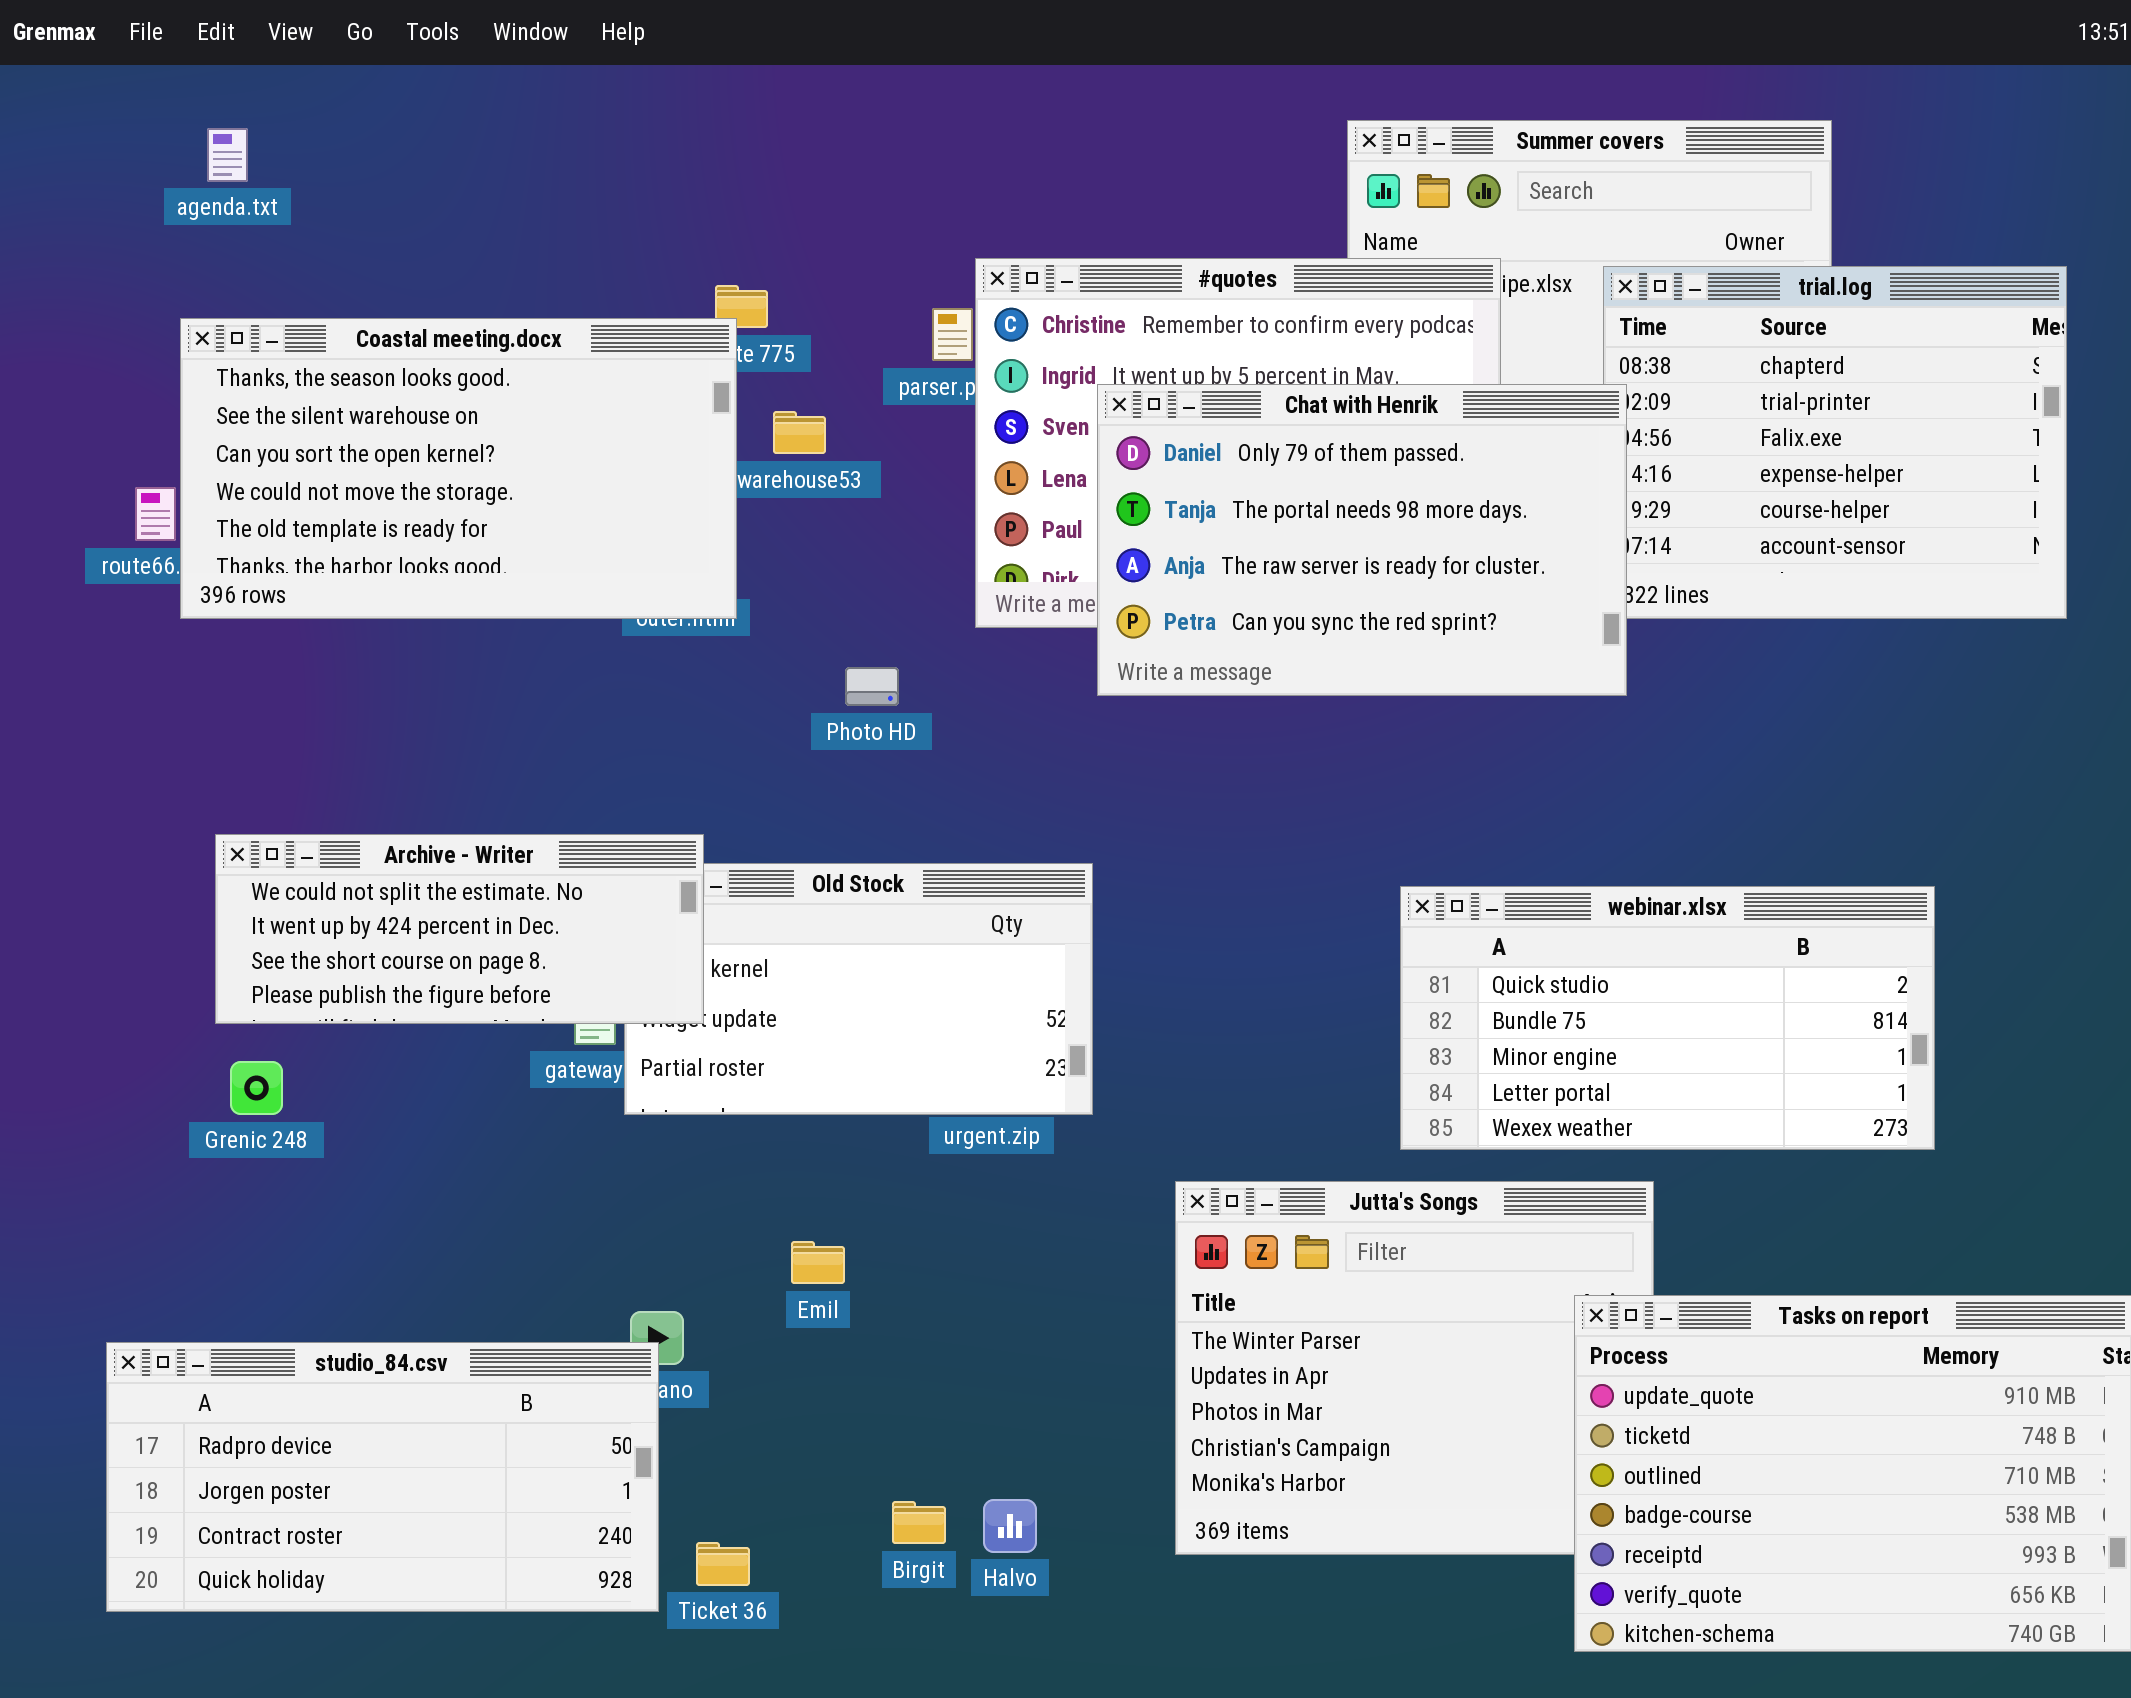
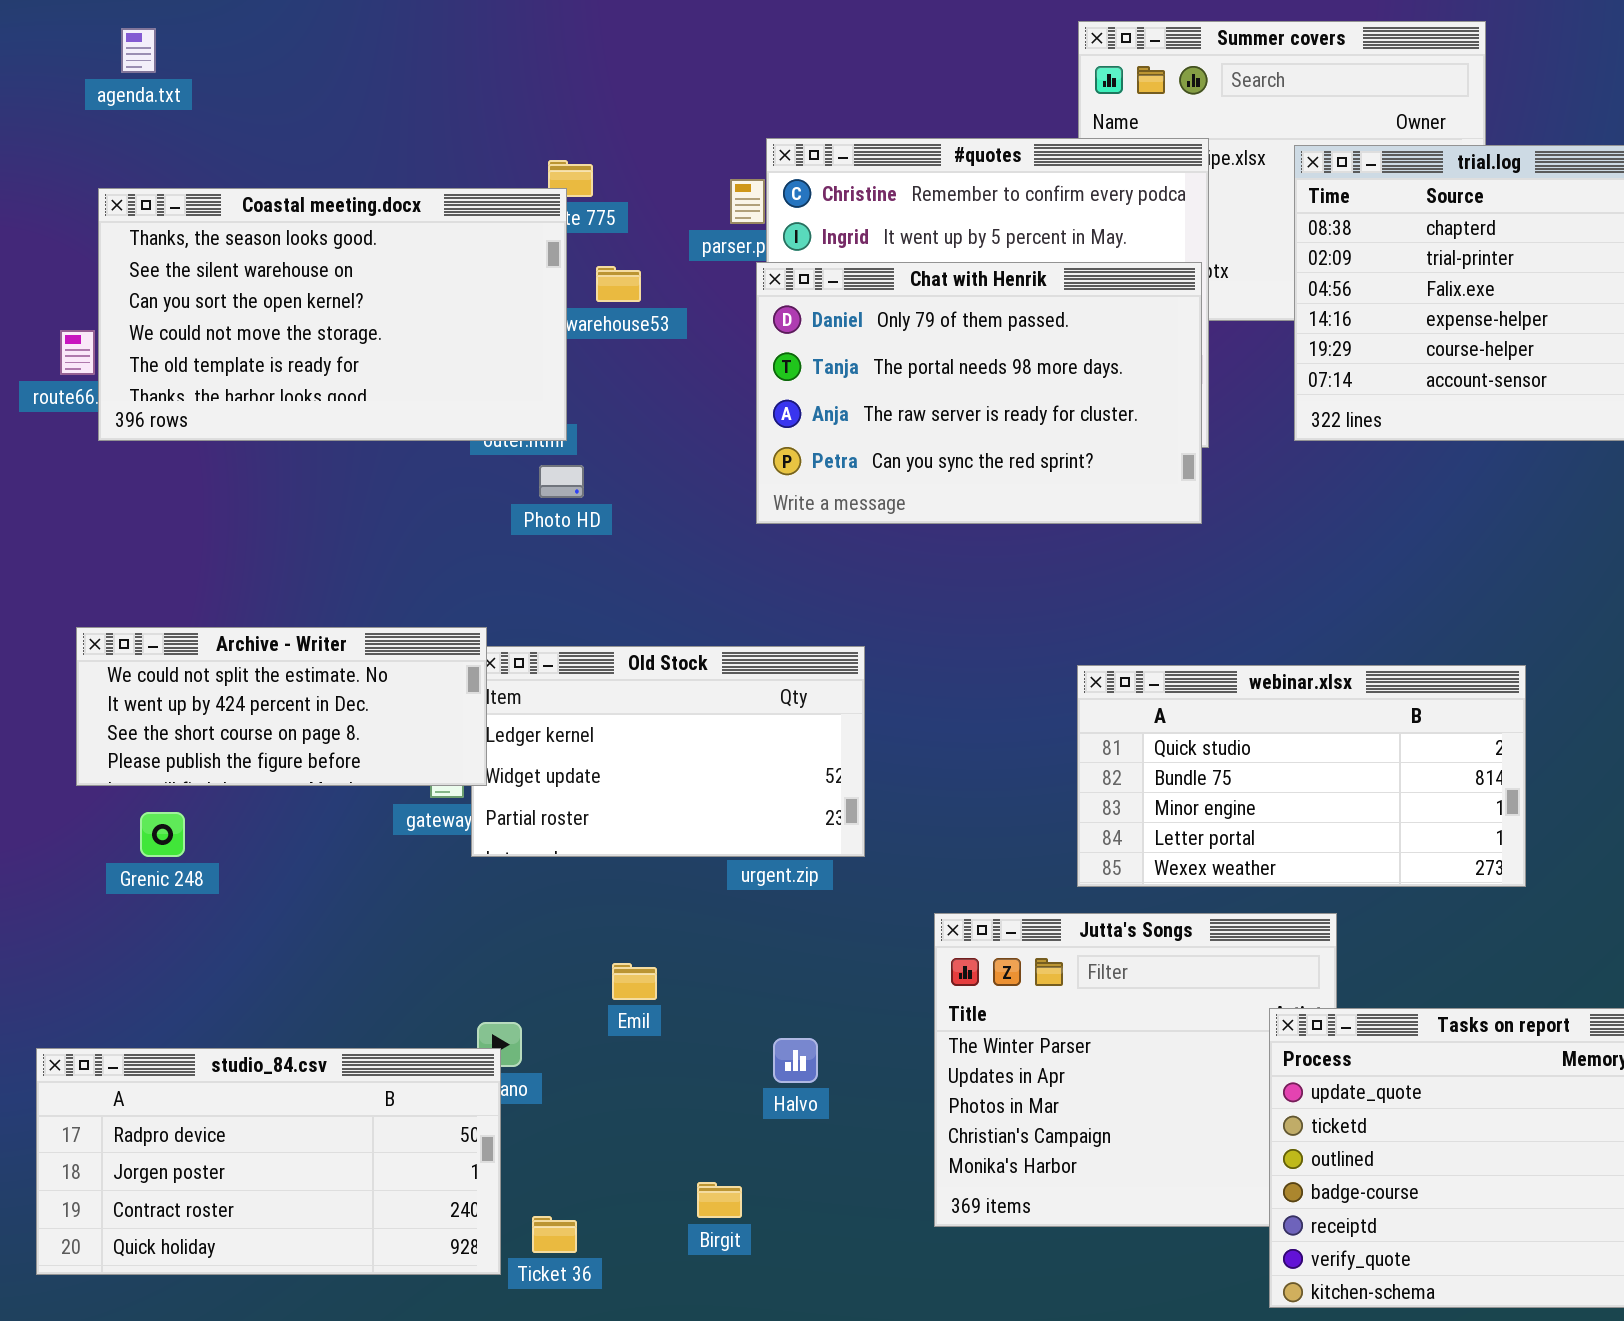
Chat with Henrik: [1097,384,1627,696] -> [756,262,1202,524], moved
Photo HD: [845,667,899,706] -> [539,465,584,498], moved
Archive - Writer: [215,834,704,1024] -> [76,627,487,786], moved
webinar.xlsx: [1400,886,1935,1150] -> [1077,665,1526,887], moved
Halvo: [983,1499,1037,1553] -> [773,1038,818,1083], moved

